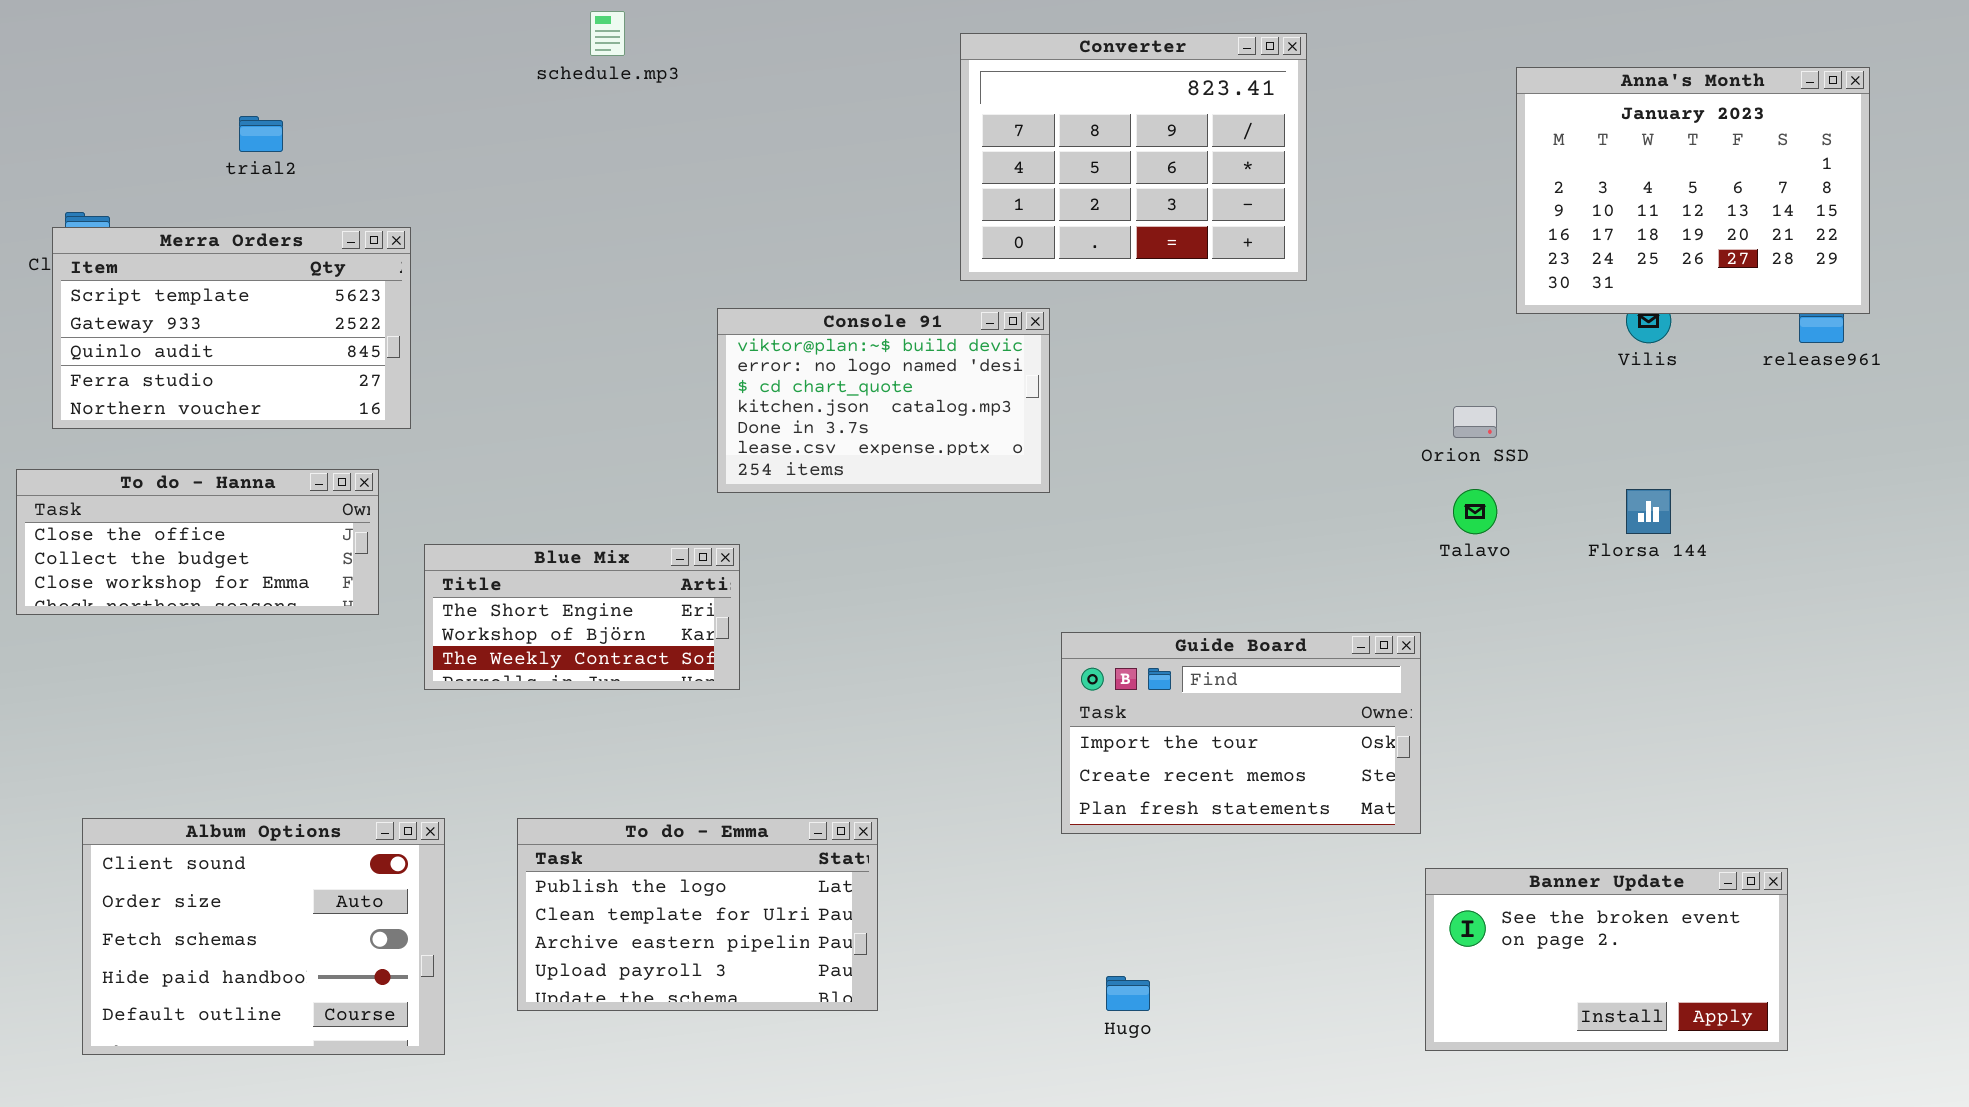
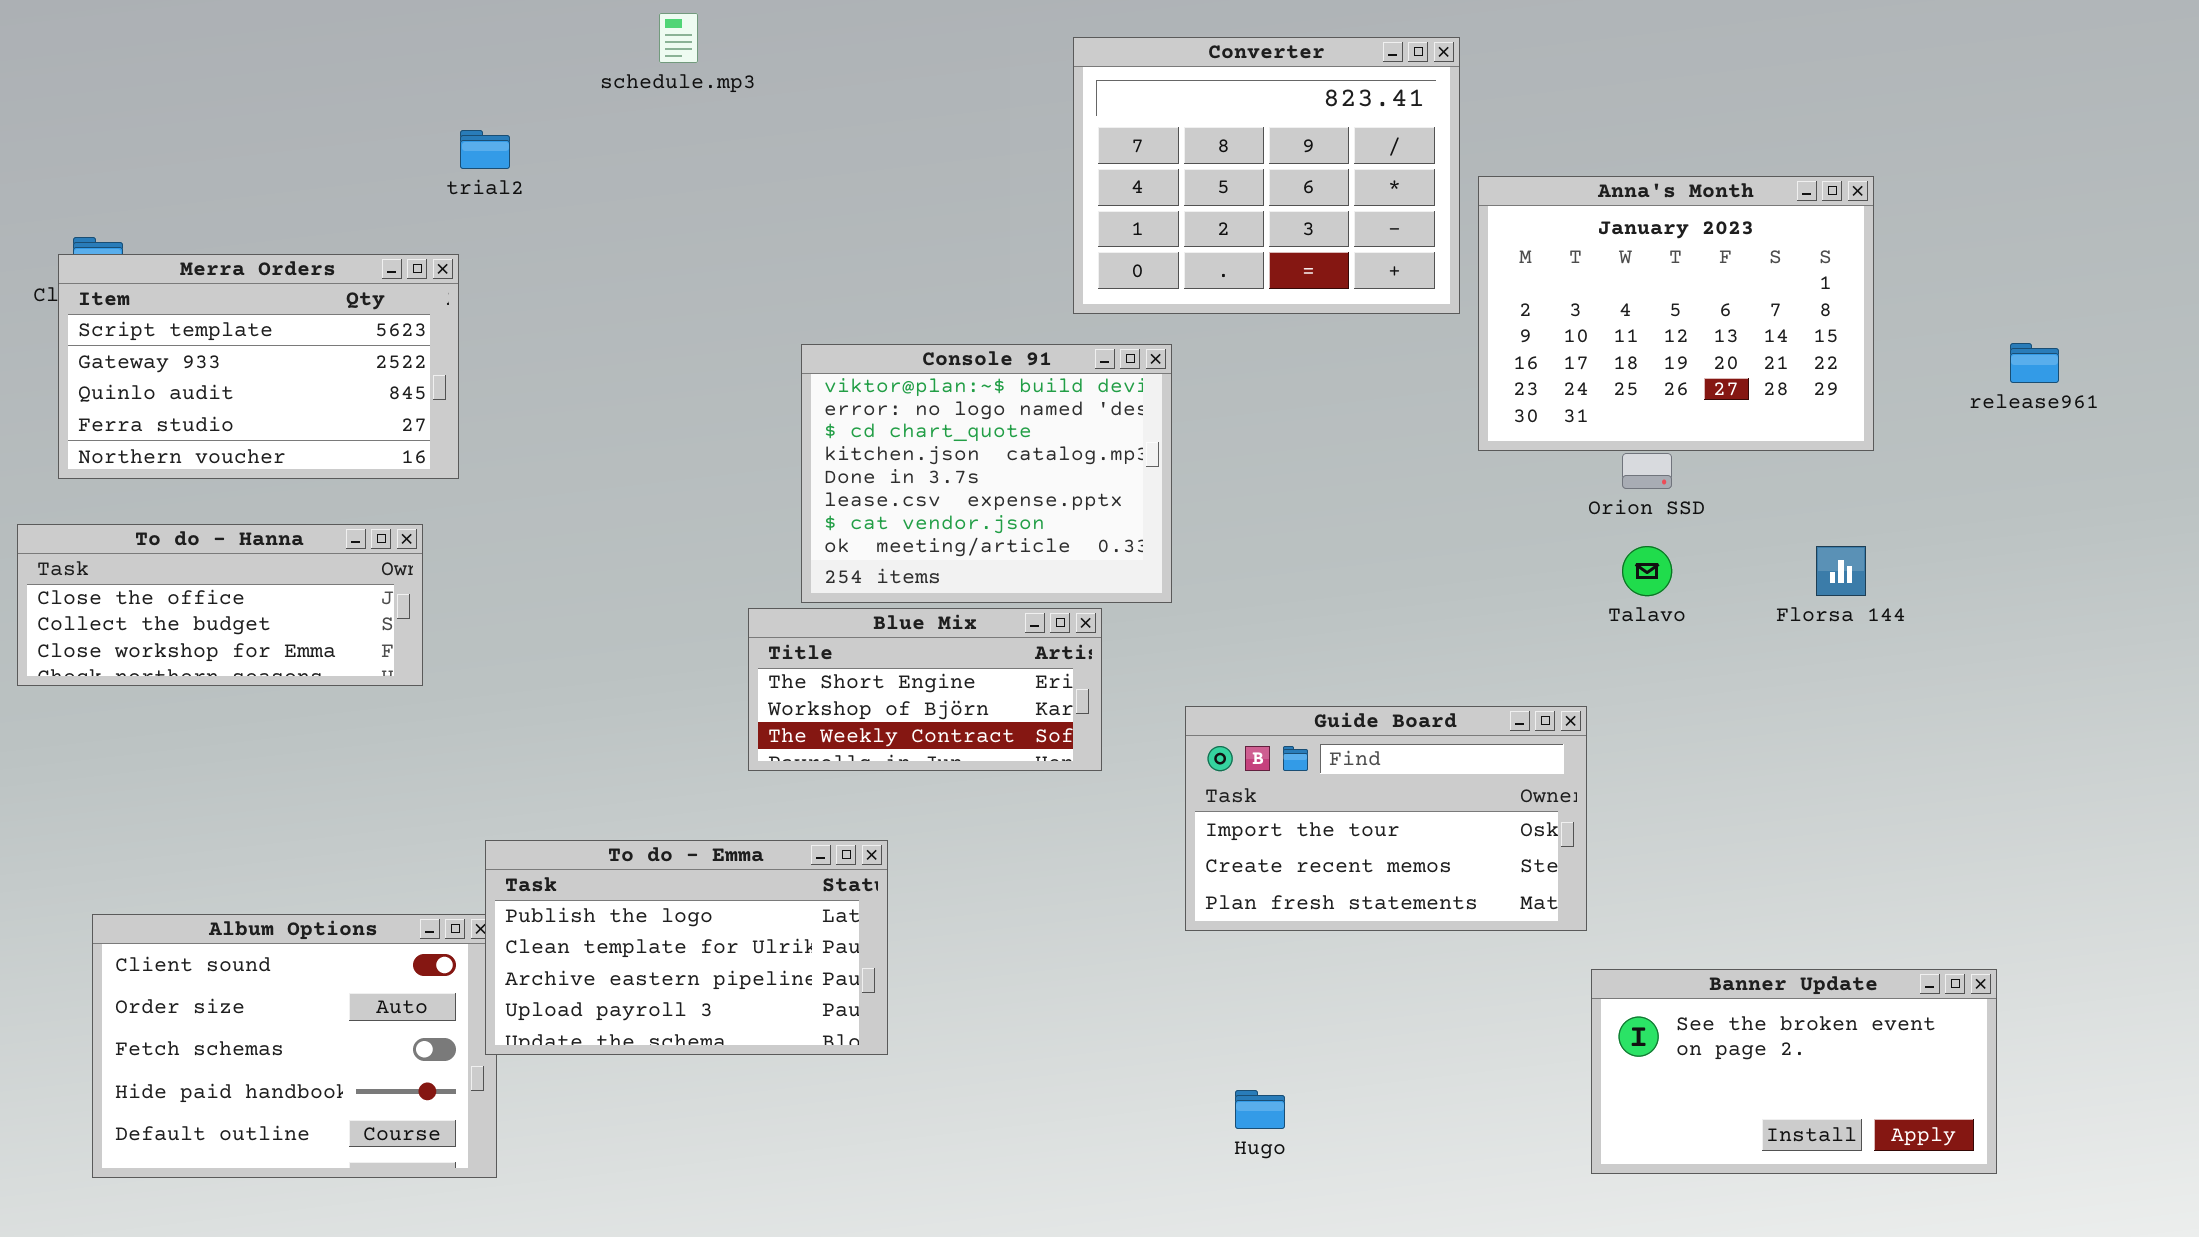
Anna's Month: [1516,67,1870,314] -> [1478,176,1874,451], moved
trial2: [239,116,283,152] -> [460,130,510,169], moved
Console 91: [717,308,1050,493] -> [801,344,1172,603], resized
Blue Mix: [424,544,740,690] -> [748,608,1102,771], moved
To do - Emma: [517,818,878,1011] -> [485,840,888,1055], moved

